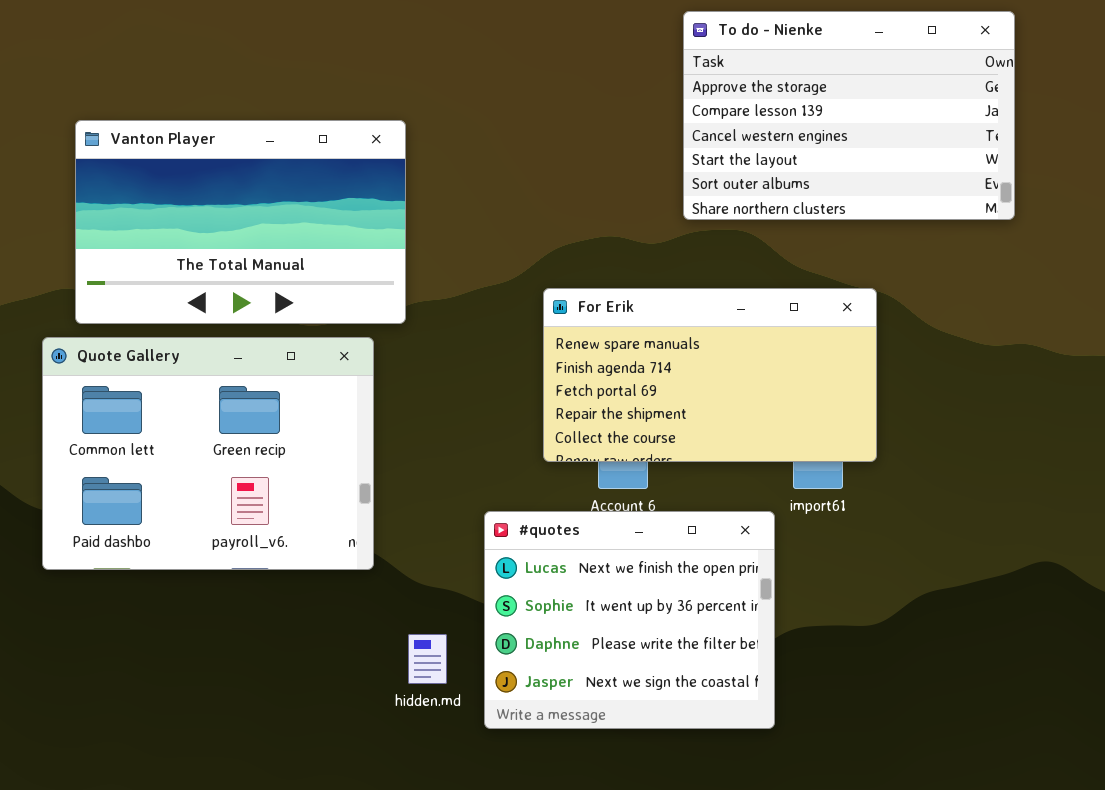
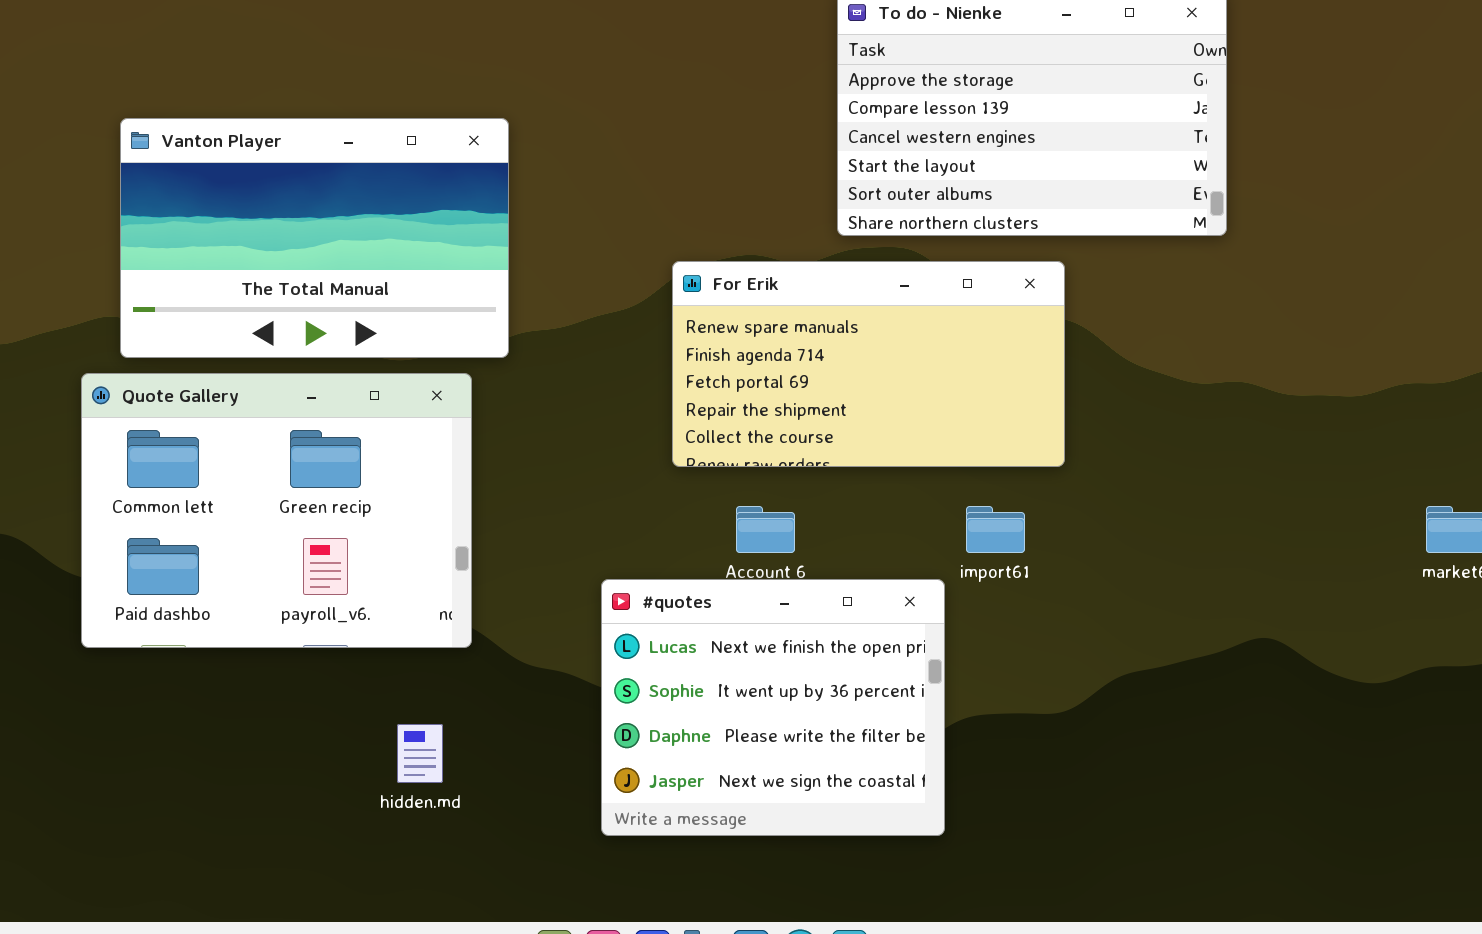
For Erik: [543,288,877,462] -> [672,261,1065,467], moved
hidden.md: [408,634,447,684] -> [397,724,443,783], moved

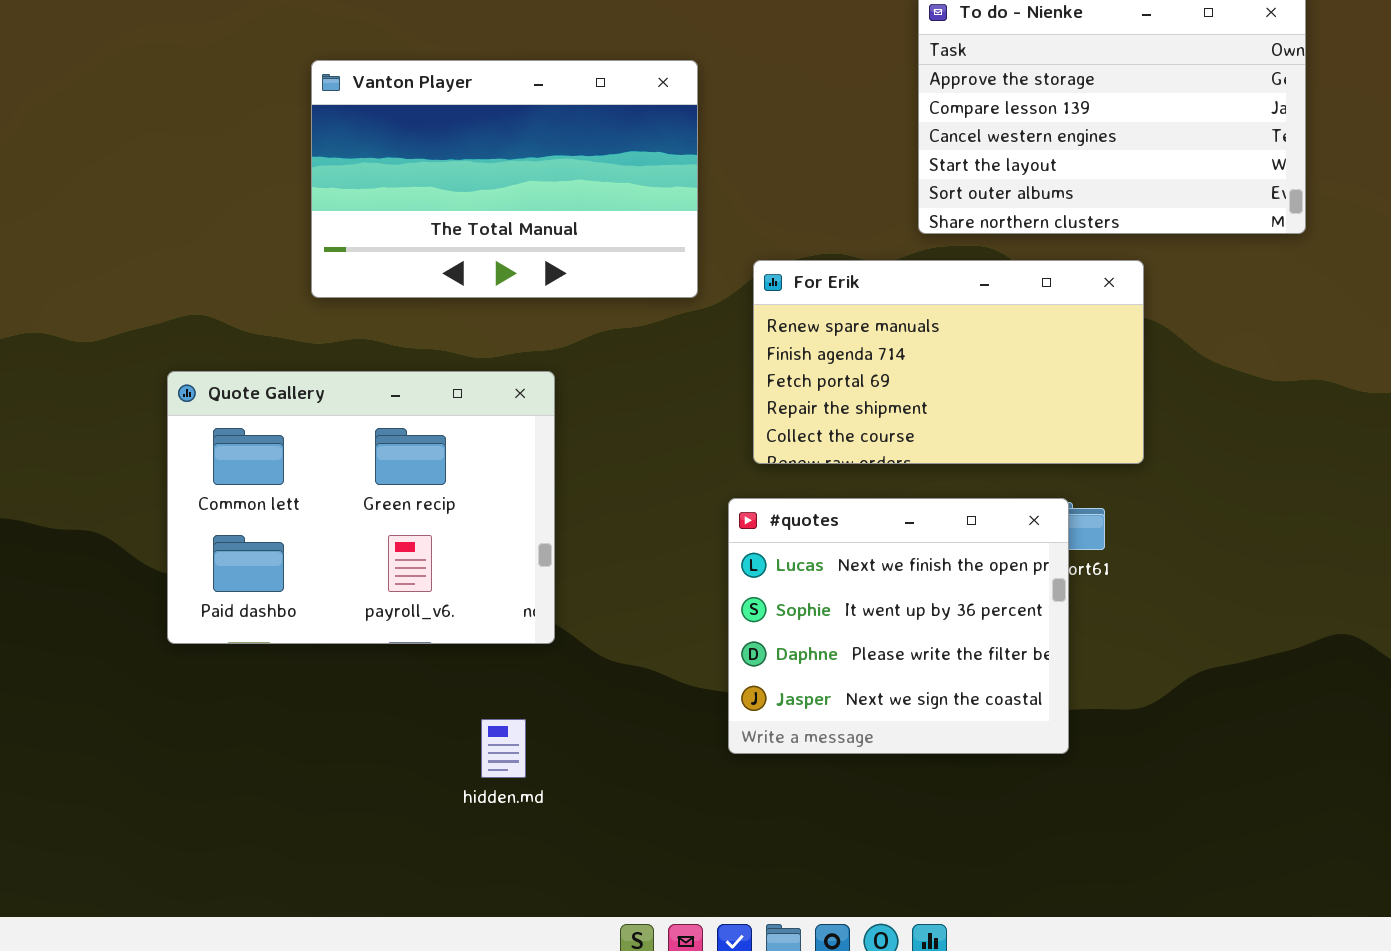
Vanton Player: [120,118,509,358] -> [311,60,698,298], moved
#quotes: [601,579,945,836] -> [728,498,1069,754], moved

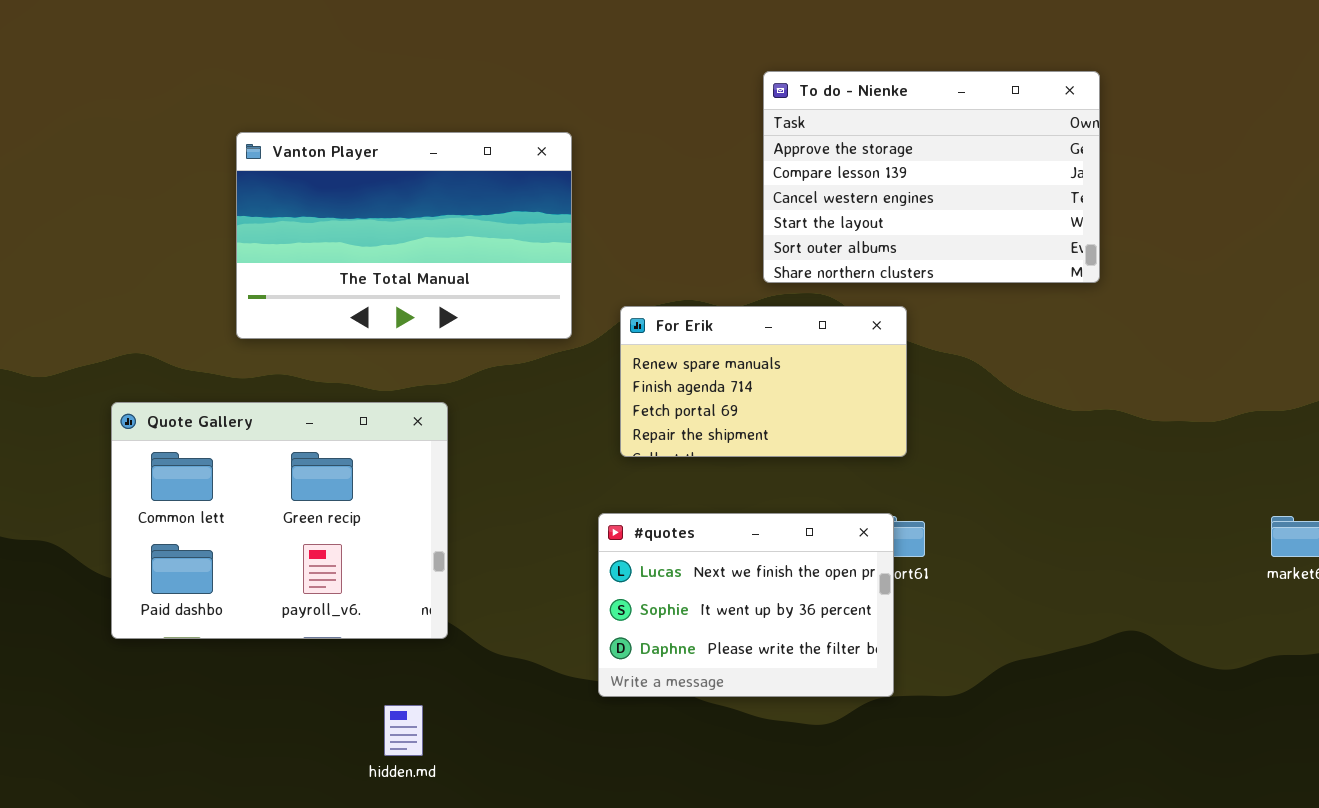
For Erik: [753,260,1144,464] -> [620,306,907,457], resized
#quotes: [728,498,1069,754] -> [598,513,894,697], resized

